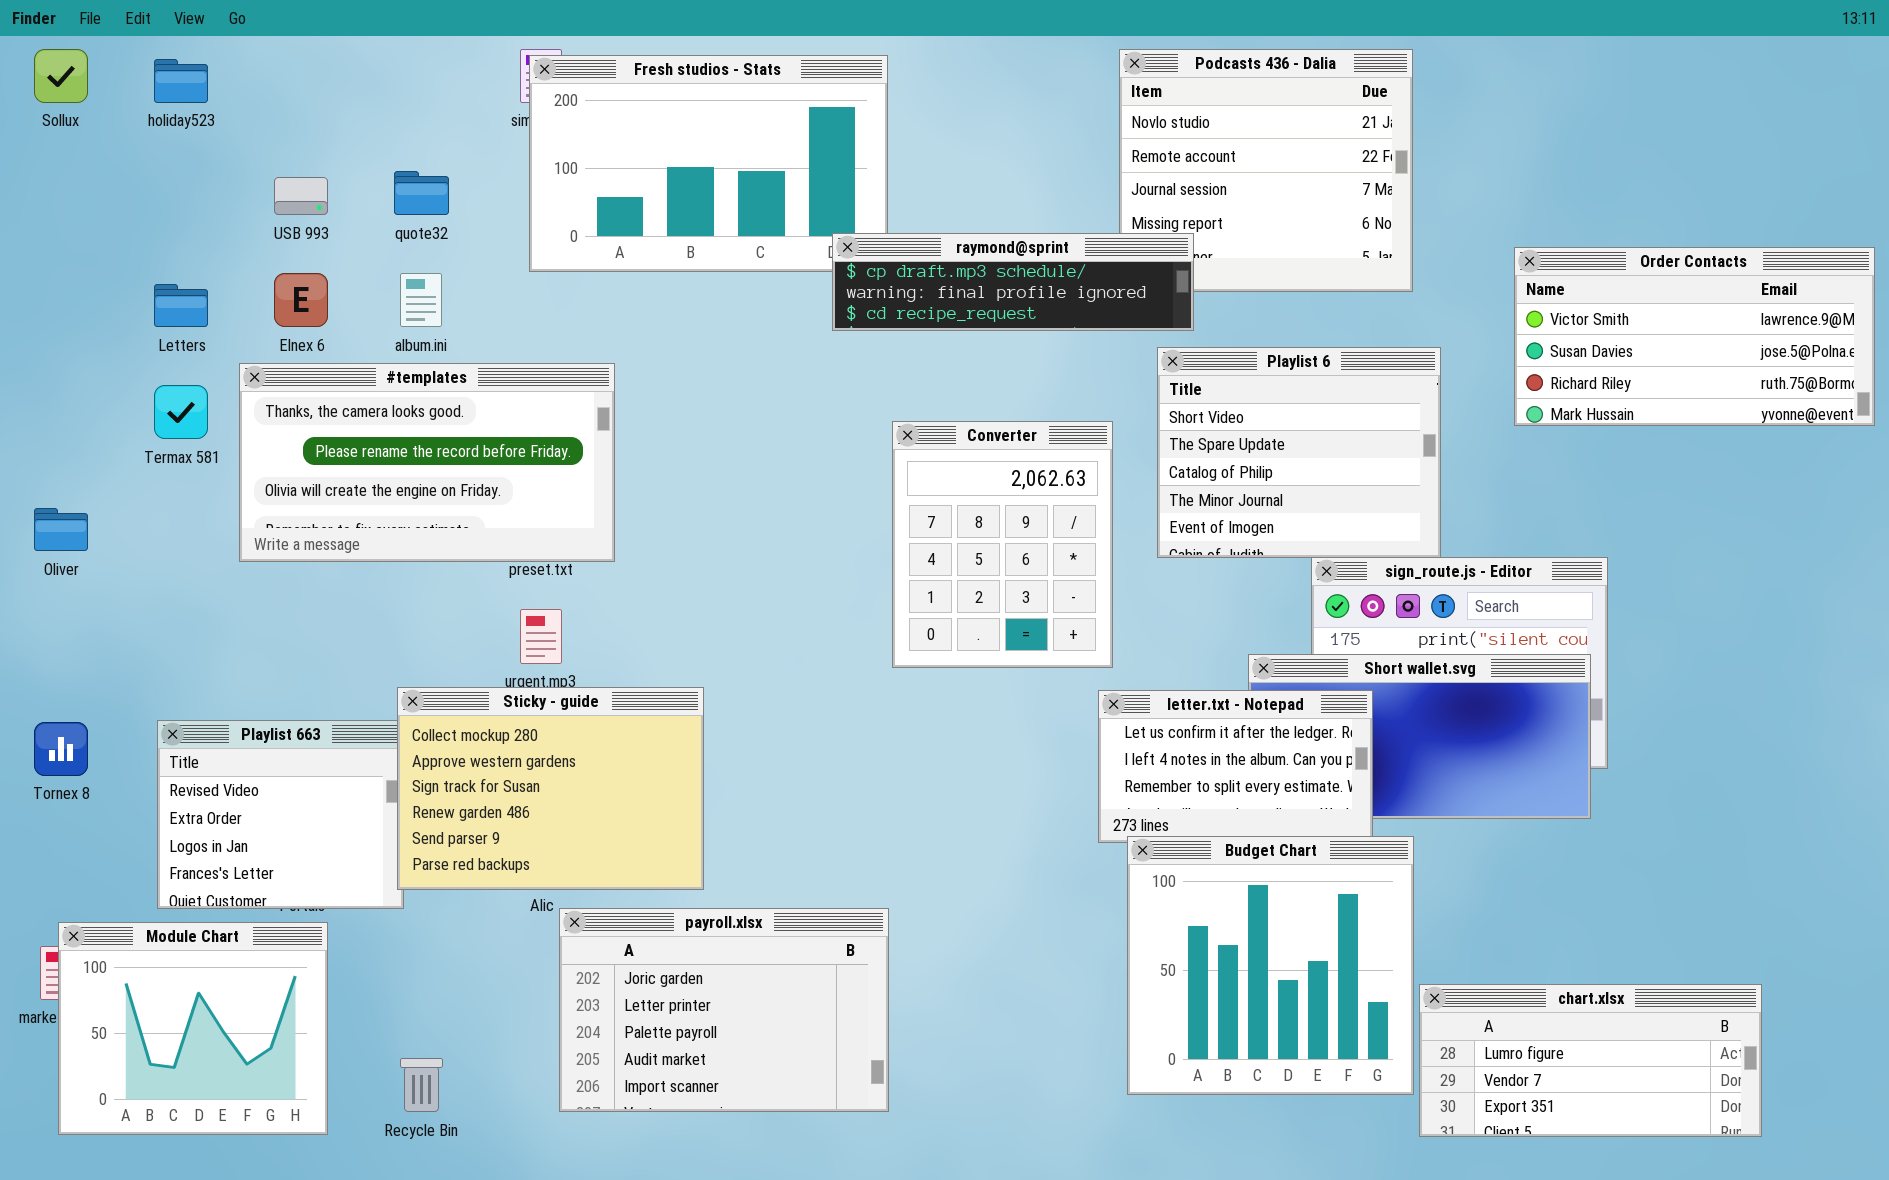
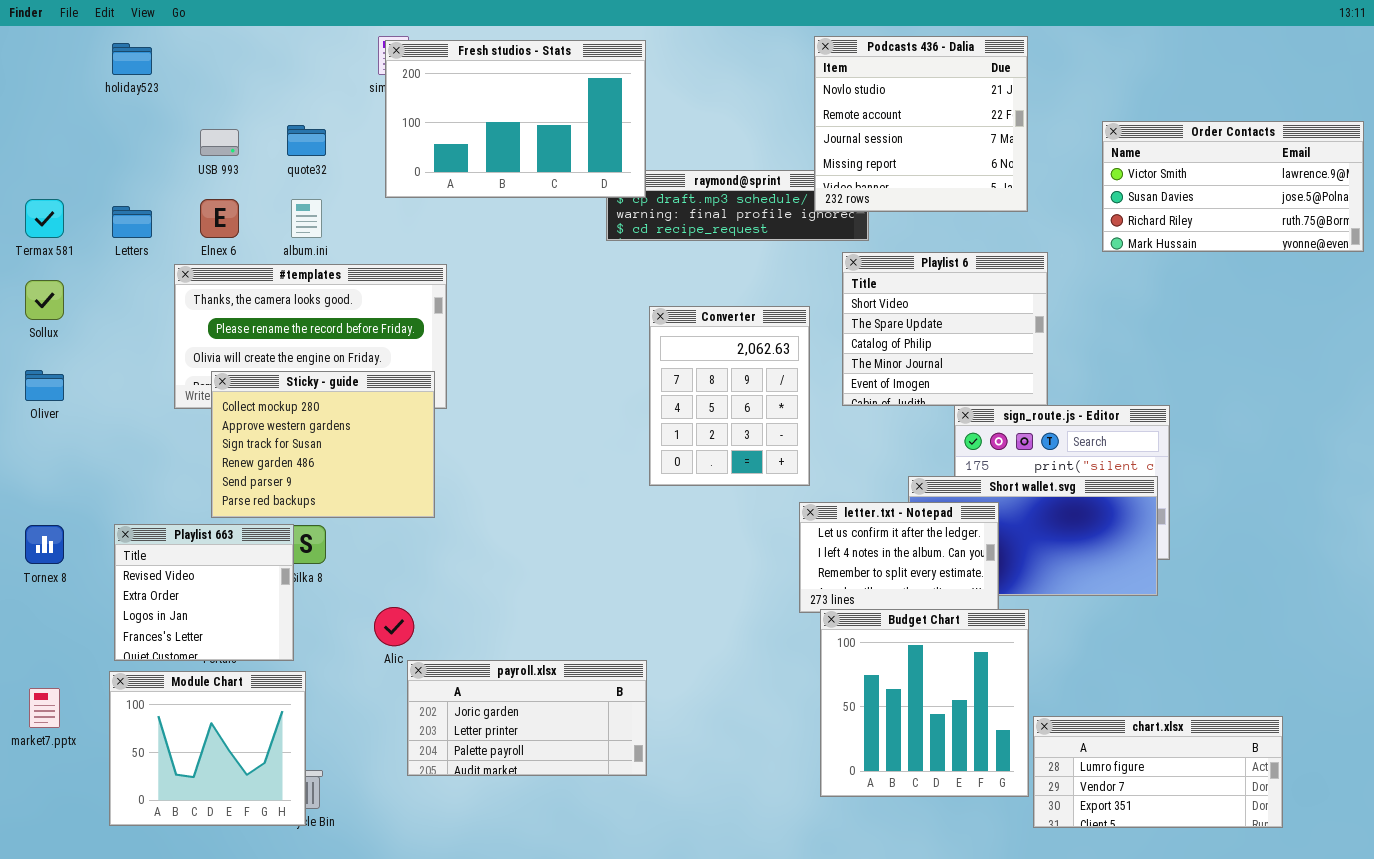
Sollux: [34,49,88,103] -> [25,280,64,320], moved
Podcasts 436 - Dalia: [1119,49,1413,292] -> [814,36,1028,212], raised
Fresh studios - Stats: [529,55,888,272] -> [385,40,646,198], raised
Order Contacts: [1514,247,1875,426] -> [1102,121,1364,252], moved
Termax 581: [154,385,208,439] -> [25,199,64,238], moved
Sticky - guide: [397,687,704,890] -> [211,371,435,518], moved
payroll.xlsx: [559,908,889,1112] -> [407,660,647,776], resized
Module Chart: [58,922,328,1135] -> [109,671,306,826], moved

